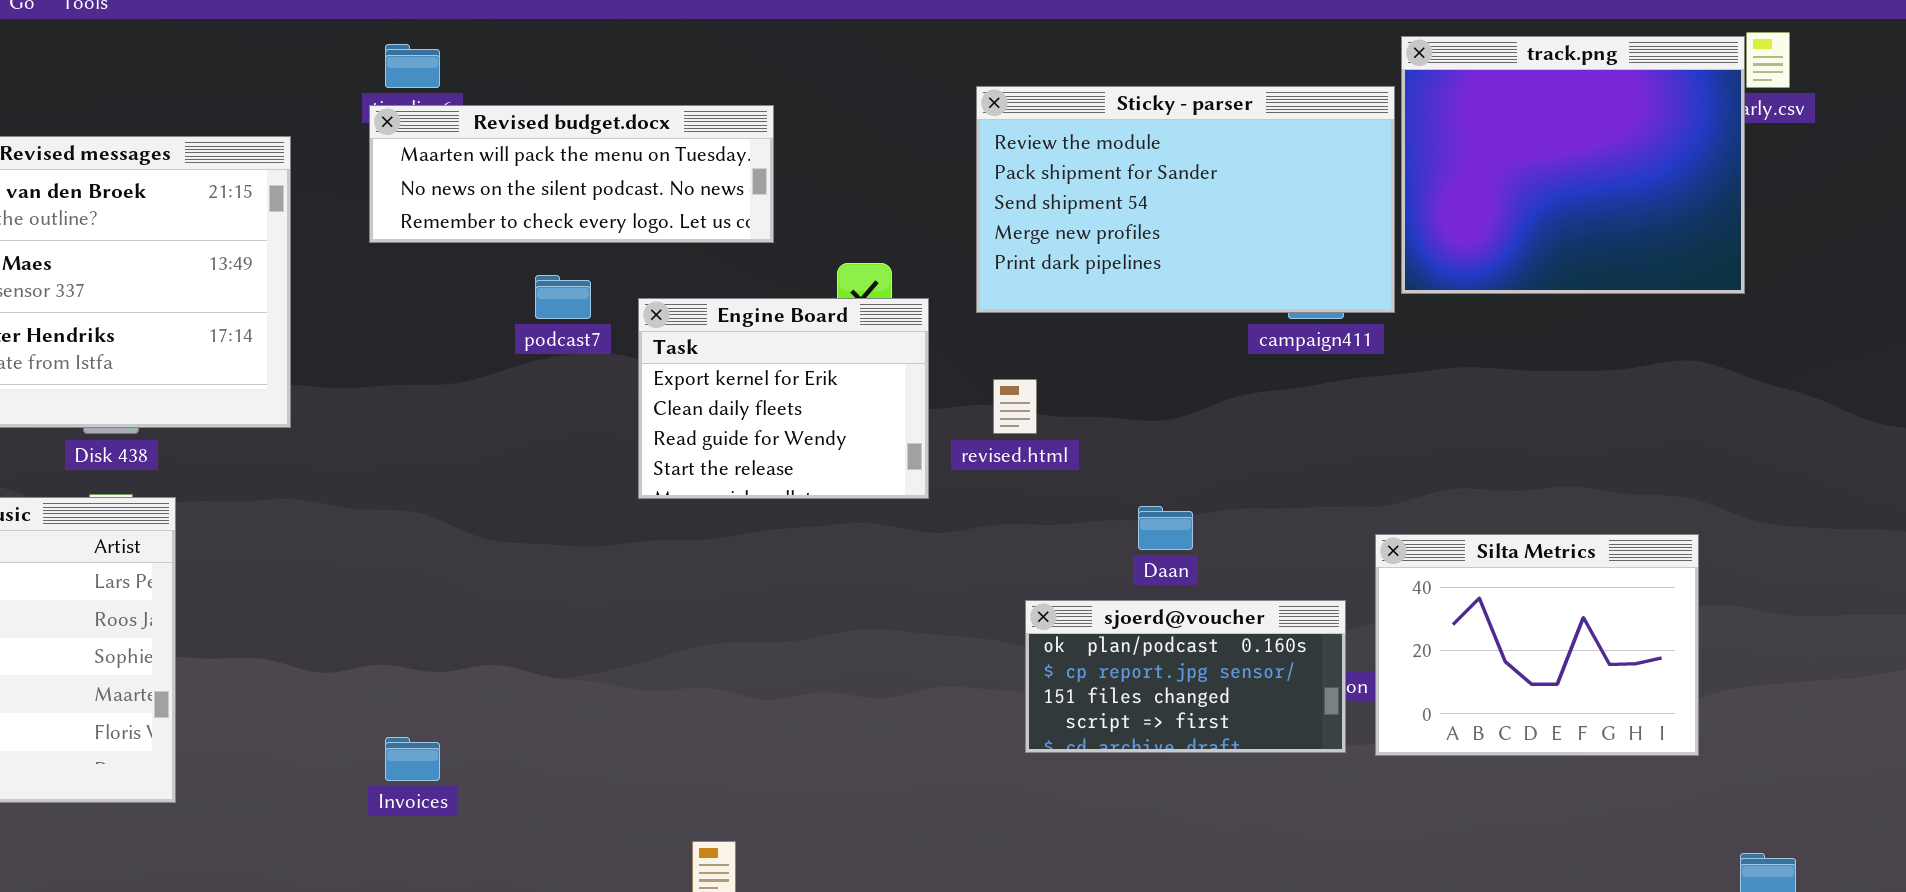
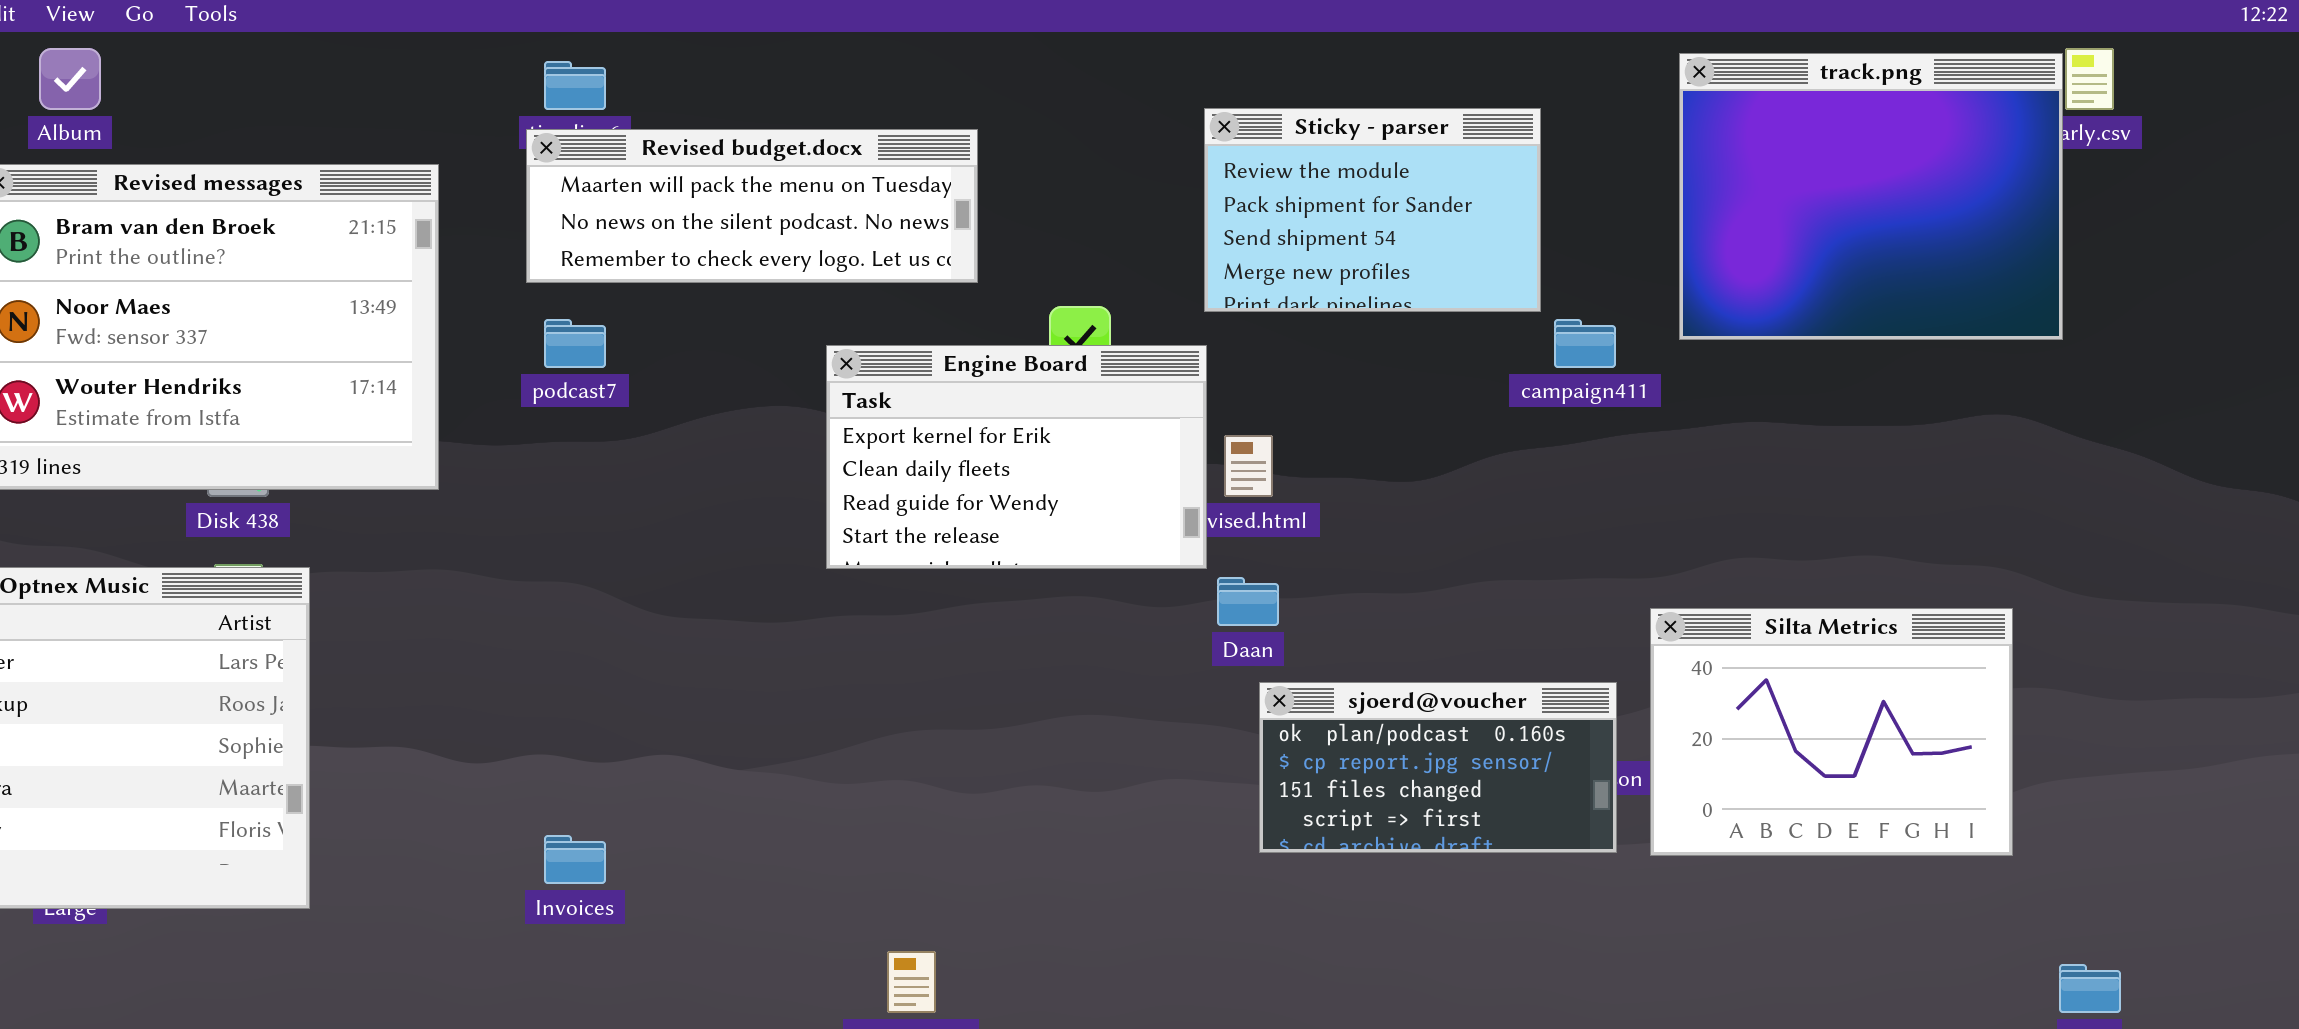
Sticky - parser: [976,86,1395,313] -> [1204,108,1541,312], resized
podcast7: [535,275,591,319] -> [544,319,606,368], moved
Engine Board: [638,298,929,499] -> [826,345,1207,569], resized
Daan: [1138,506,1193,550] -> [1217,577,1279,626], moved

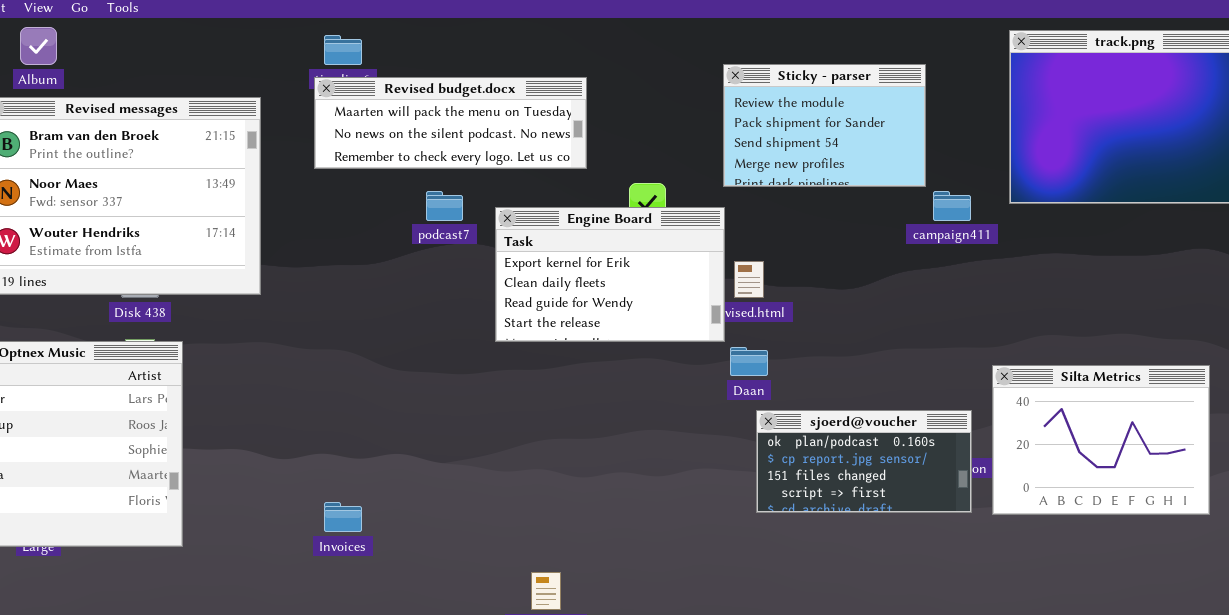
podcast7: [544,319,606,368] -> [426,191,463,221], moved

